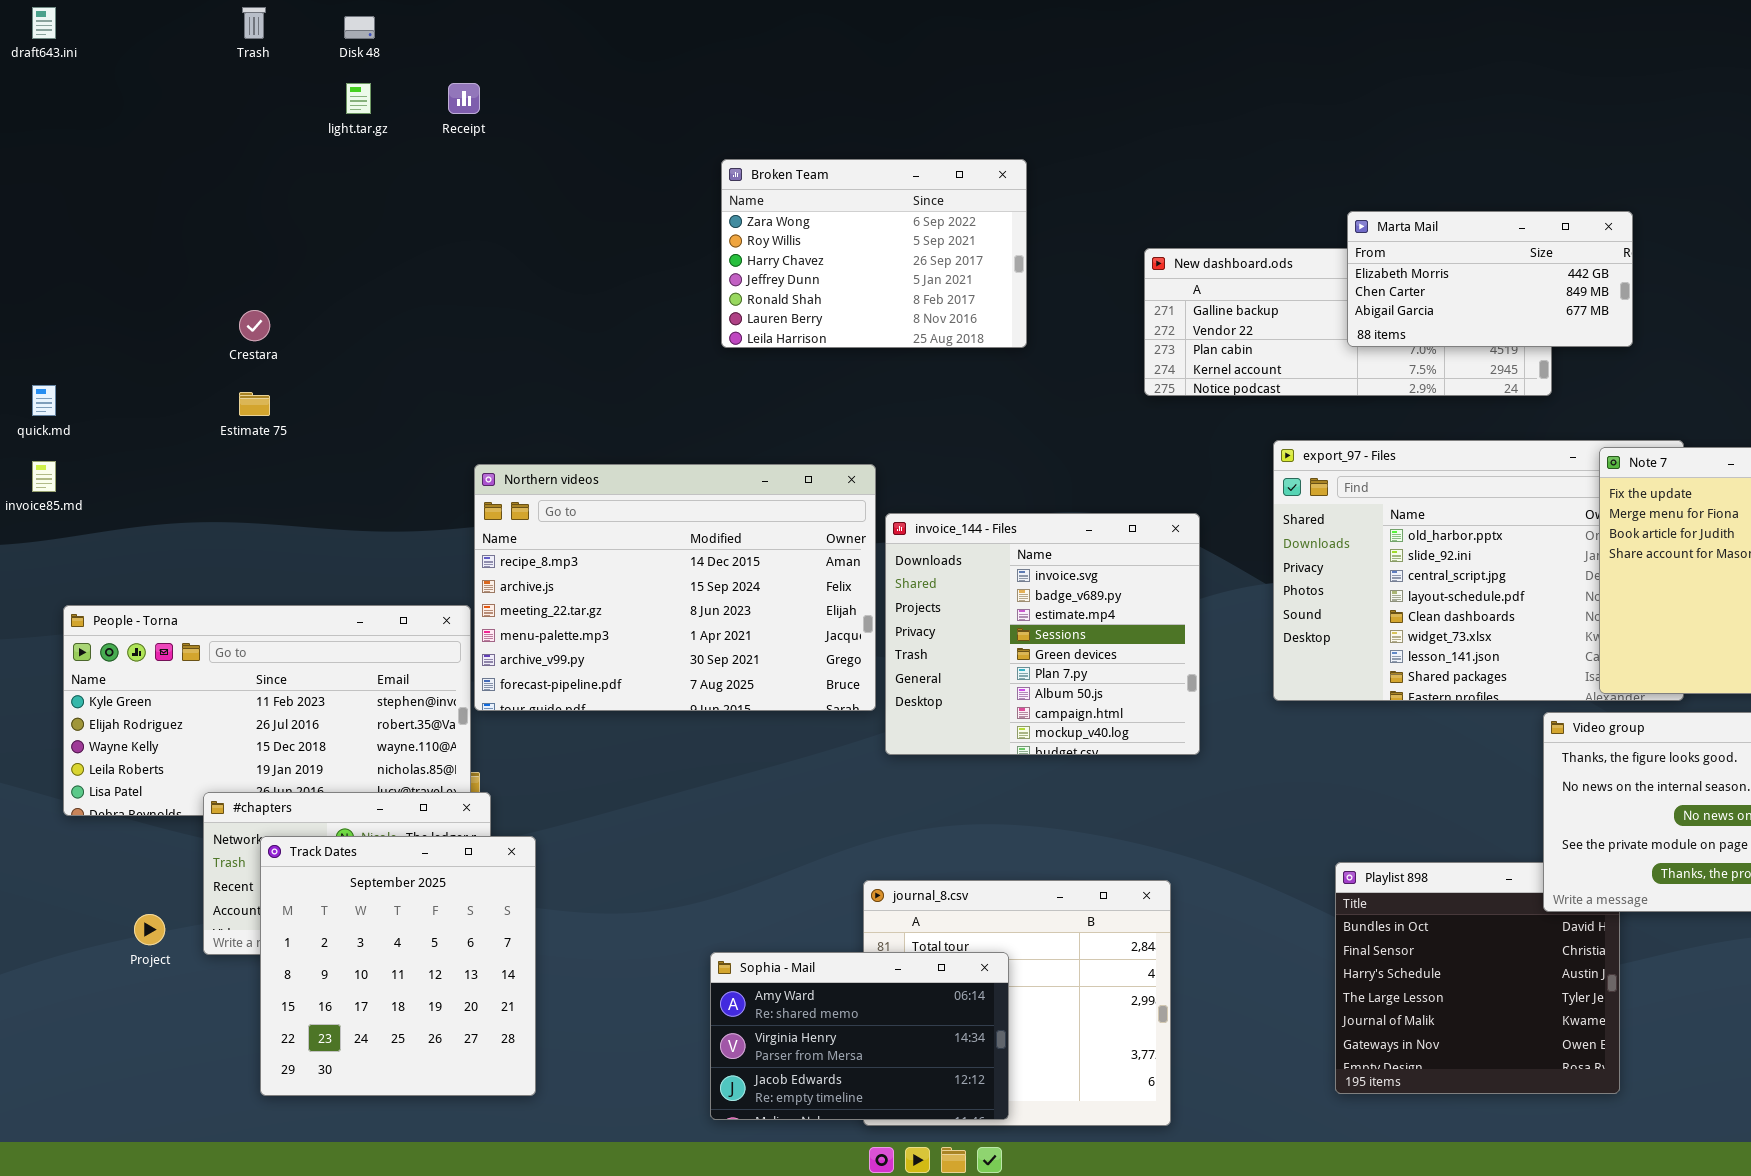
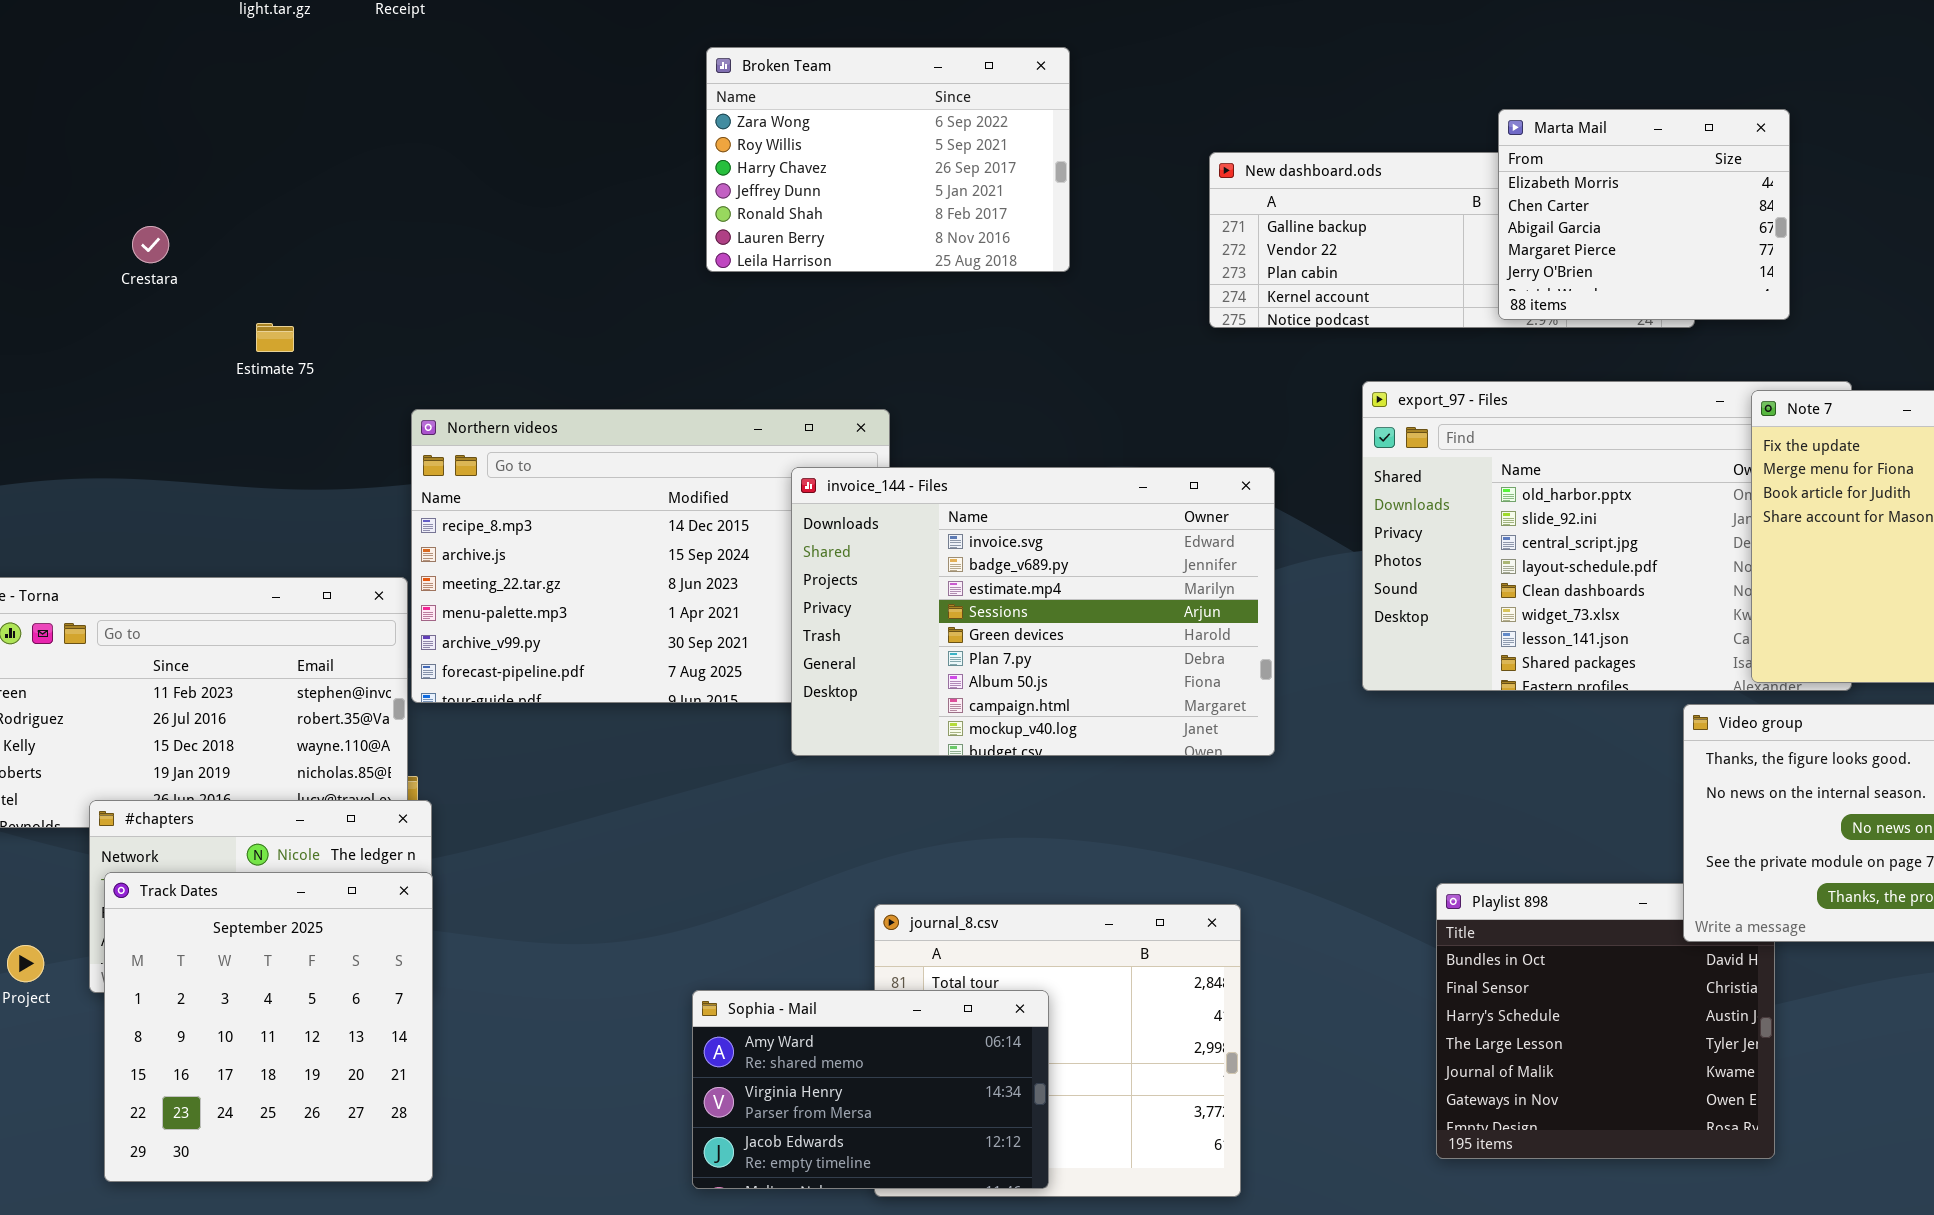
Marta Mail: [1347,211,1633,347] -> [1498,109,1790,320], resized
Estimate 75: [239,392,270,416] -> [256,323,294,352], moved
invoice_144 - Files: [885,513,1200,755] -> [791,467,1275,756], resized
Track Dates: [260,836,536,1096] -> [104,872,433,1182], moved

